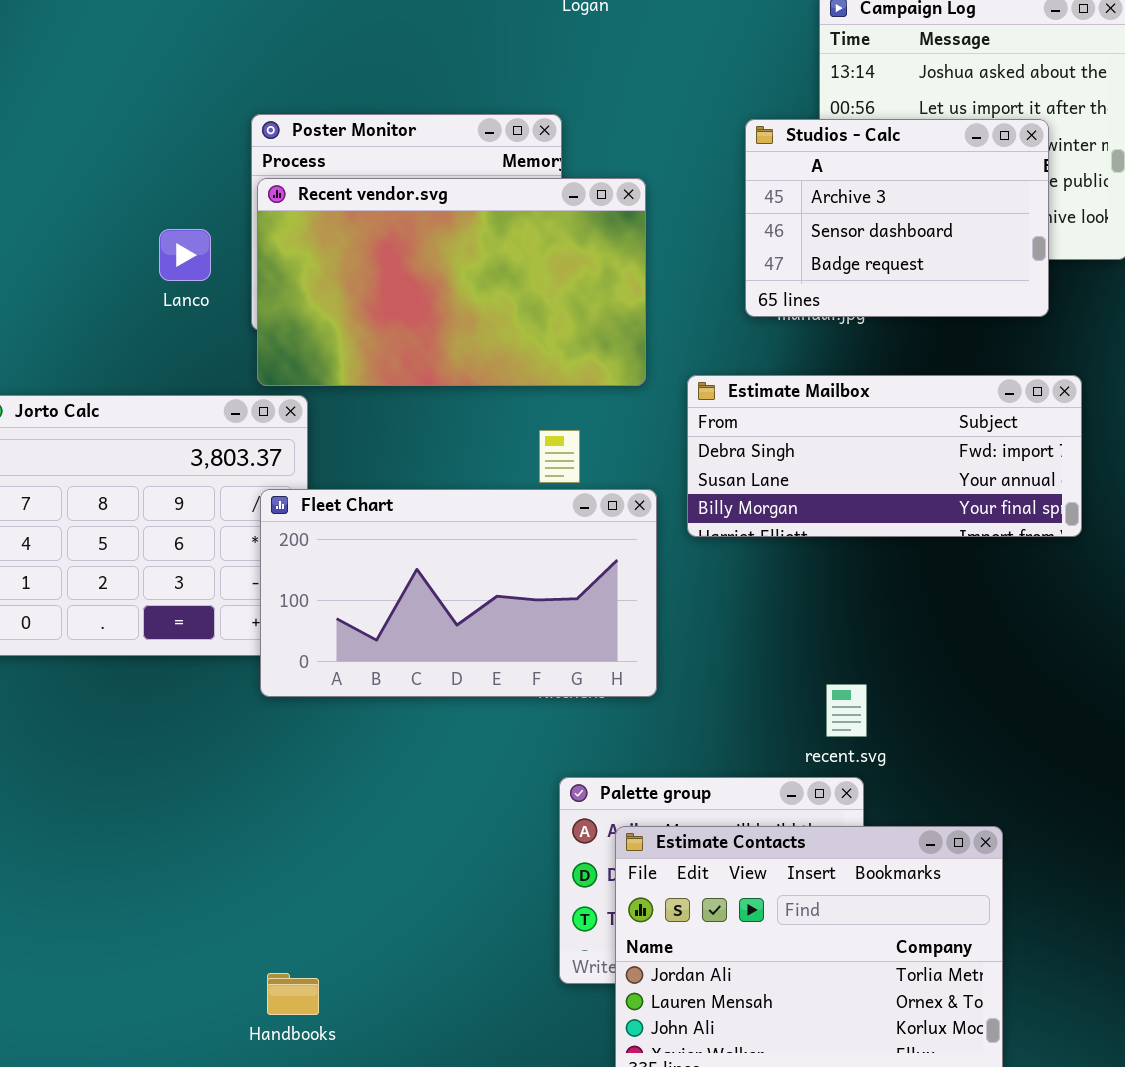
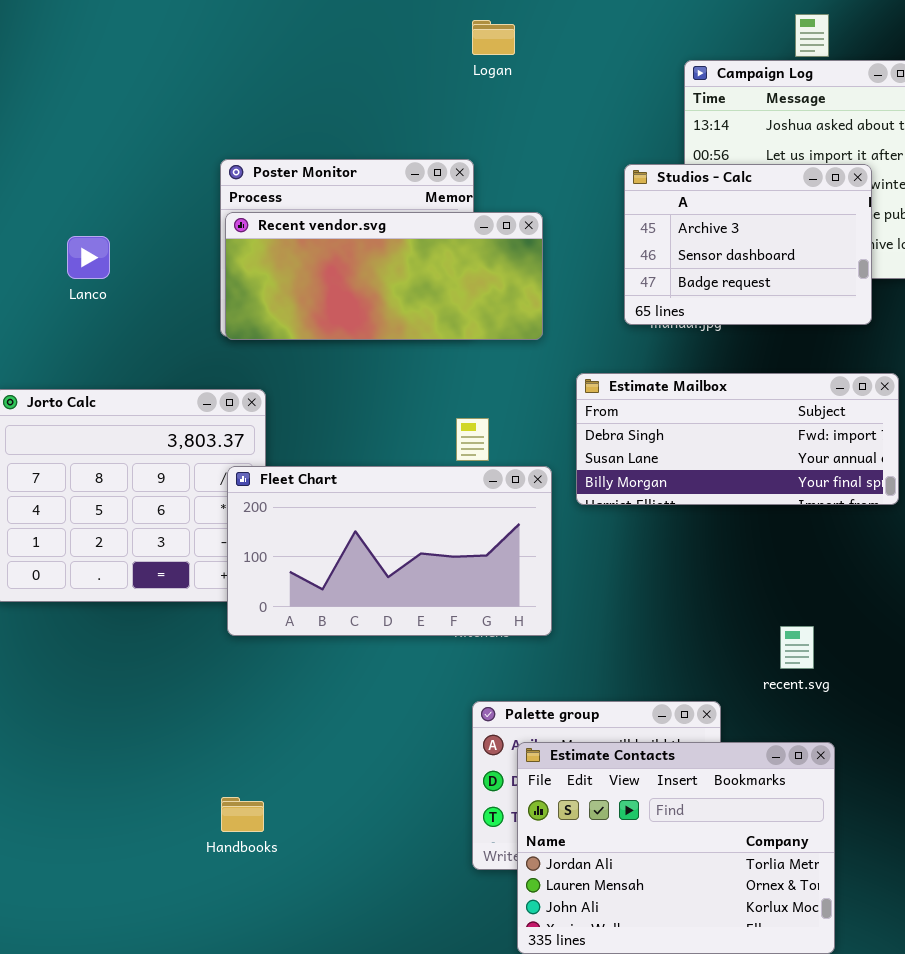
Recent vendor.svg: [257,178,646,386] -> [225,212,543,340], resized
Lanco: [159,229,211,281] -> [67,236,110,279], moved
recent.svg: [826,684,867,737] -> [780,626,814,669], moved
Handbooks: [267,973,319,1015] -> [221,797,264,832], moved

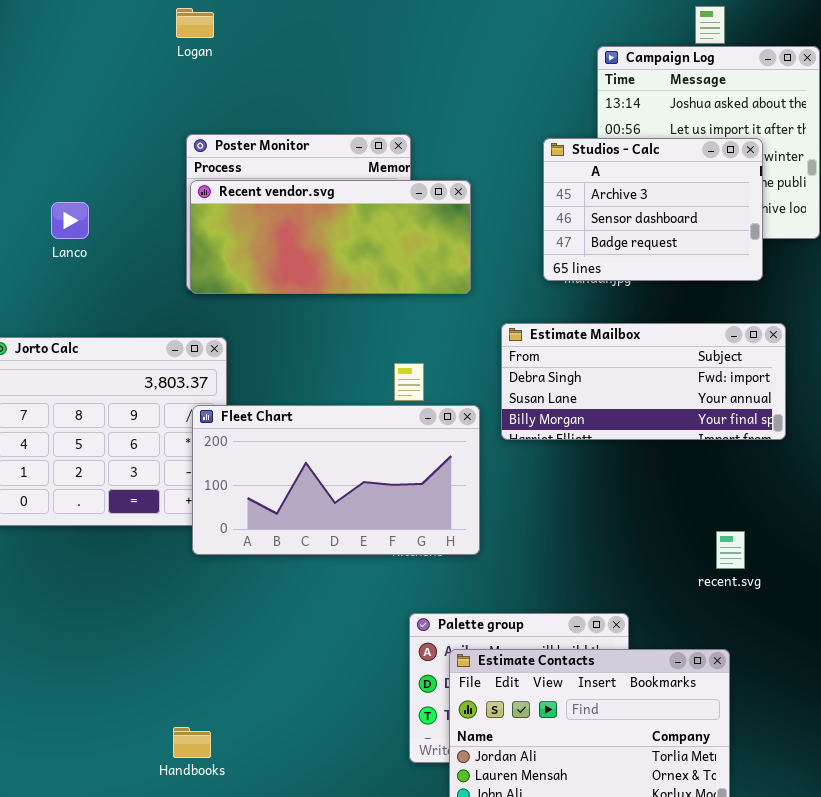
Logan: [472,20,515,55] -> [176,8,214,38], moved
recent.svg: [780,626,814,669] -> [716,531,745,569], moved
Handbooks: [221,797,264,832] -> [173,727,211,758], moved

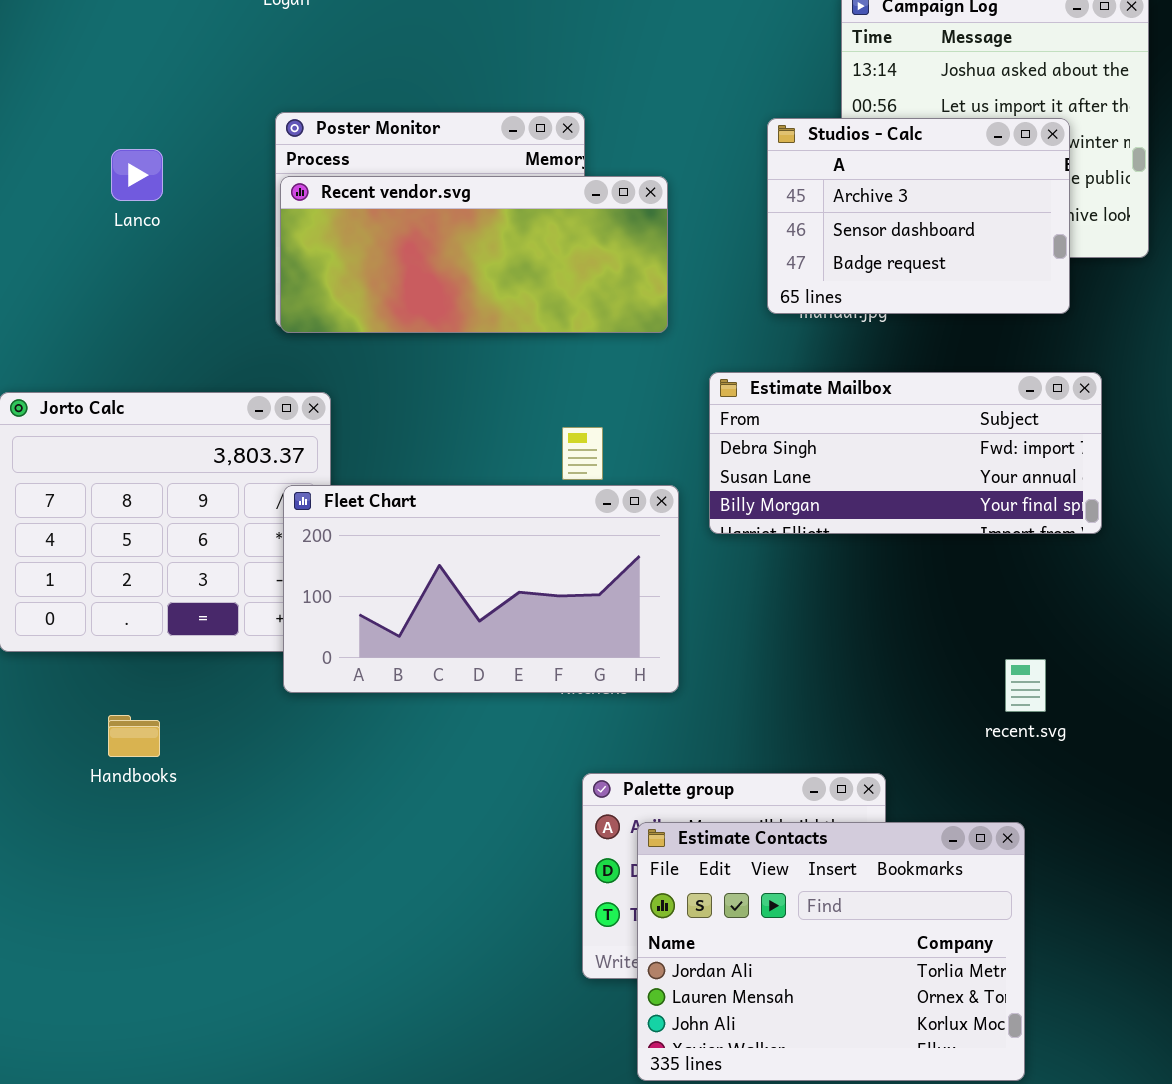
Lanco: [51,202,89,239] -> [111,149,163,201], moved
Handbooks: [173,727,211,758] -> [108,715,160,757], moved

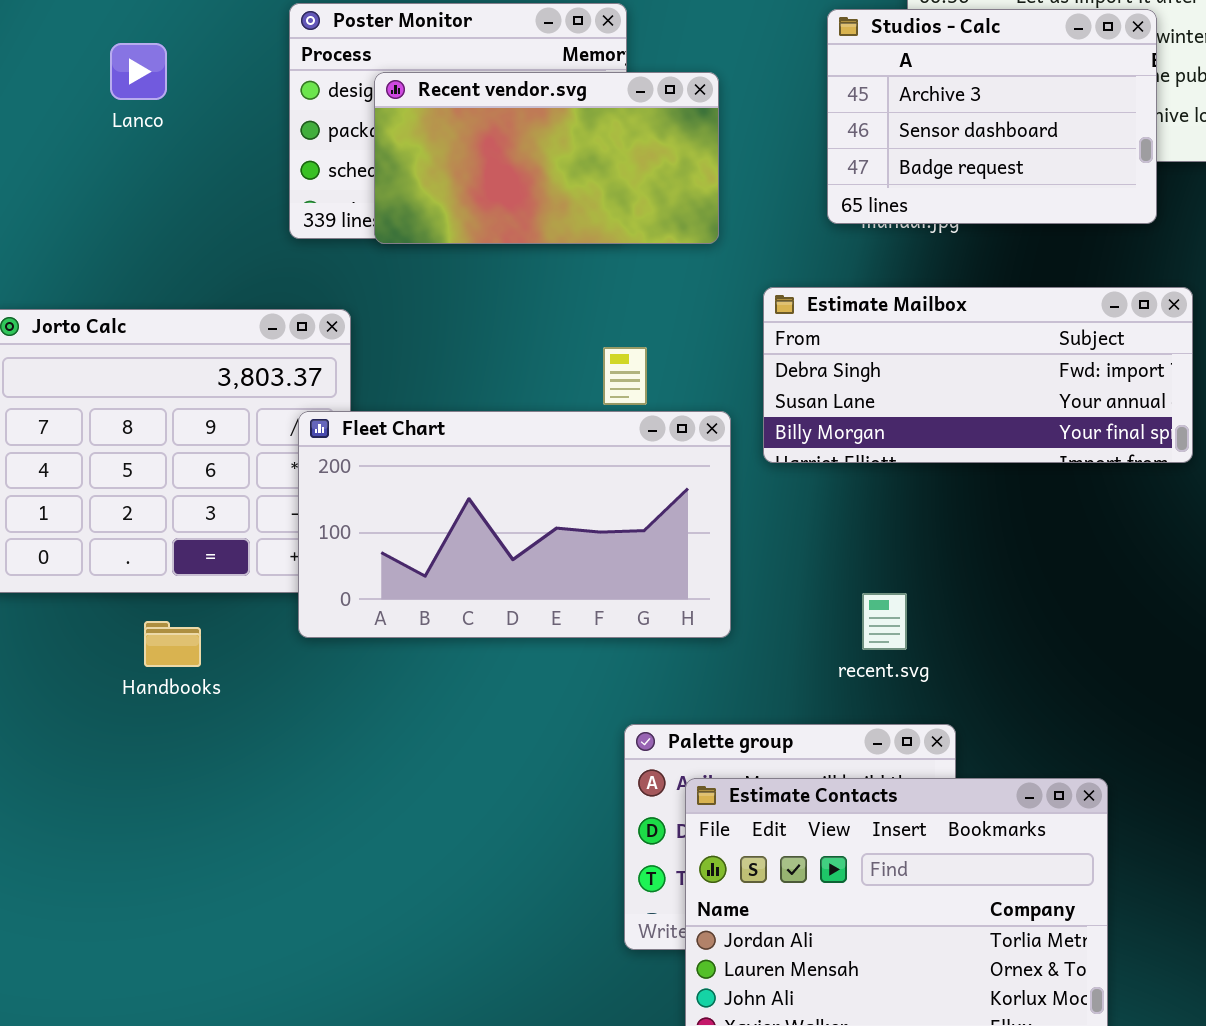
Recent vendor.svg: [280,176,668,333] -> [374,72,719,244], resized
recent.svg: [1005,659,1046,712] -> [862,593,907,650], moved
Handbooks: [108,715,160,757] -> [144,621,201,667], moved

